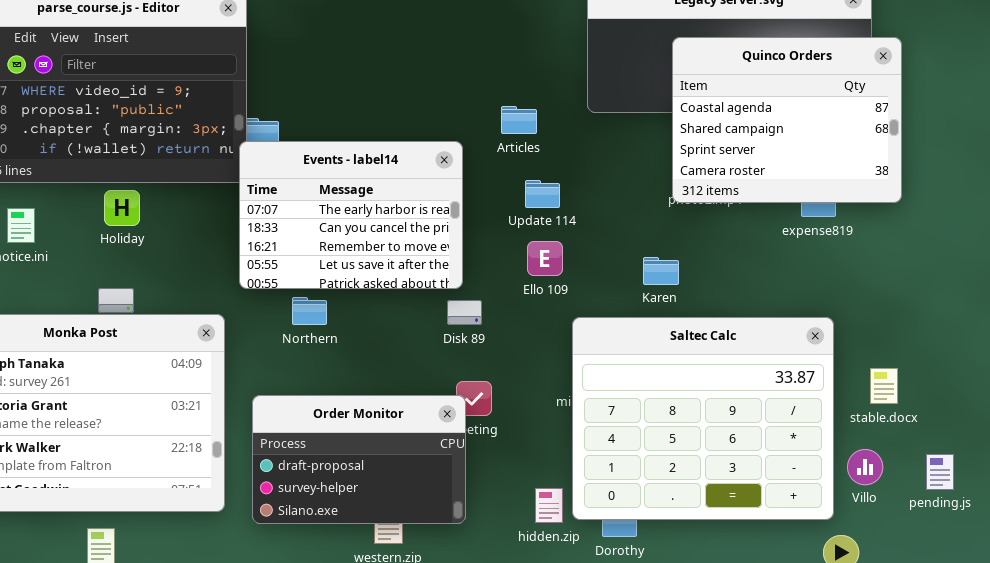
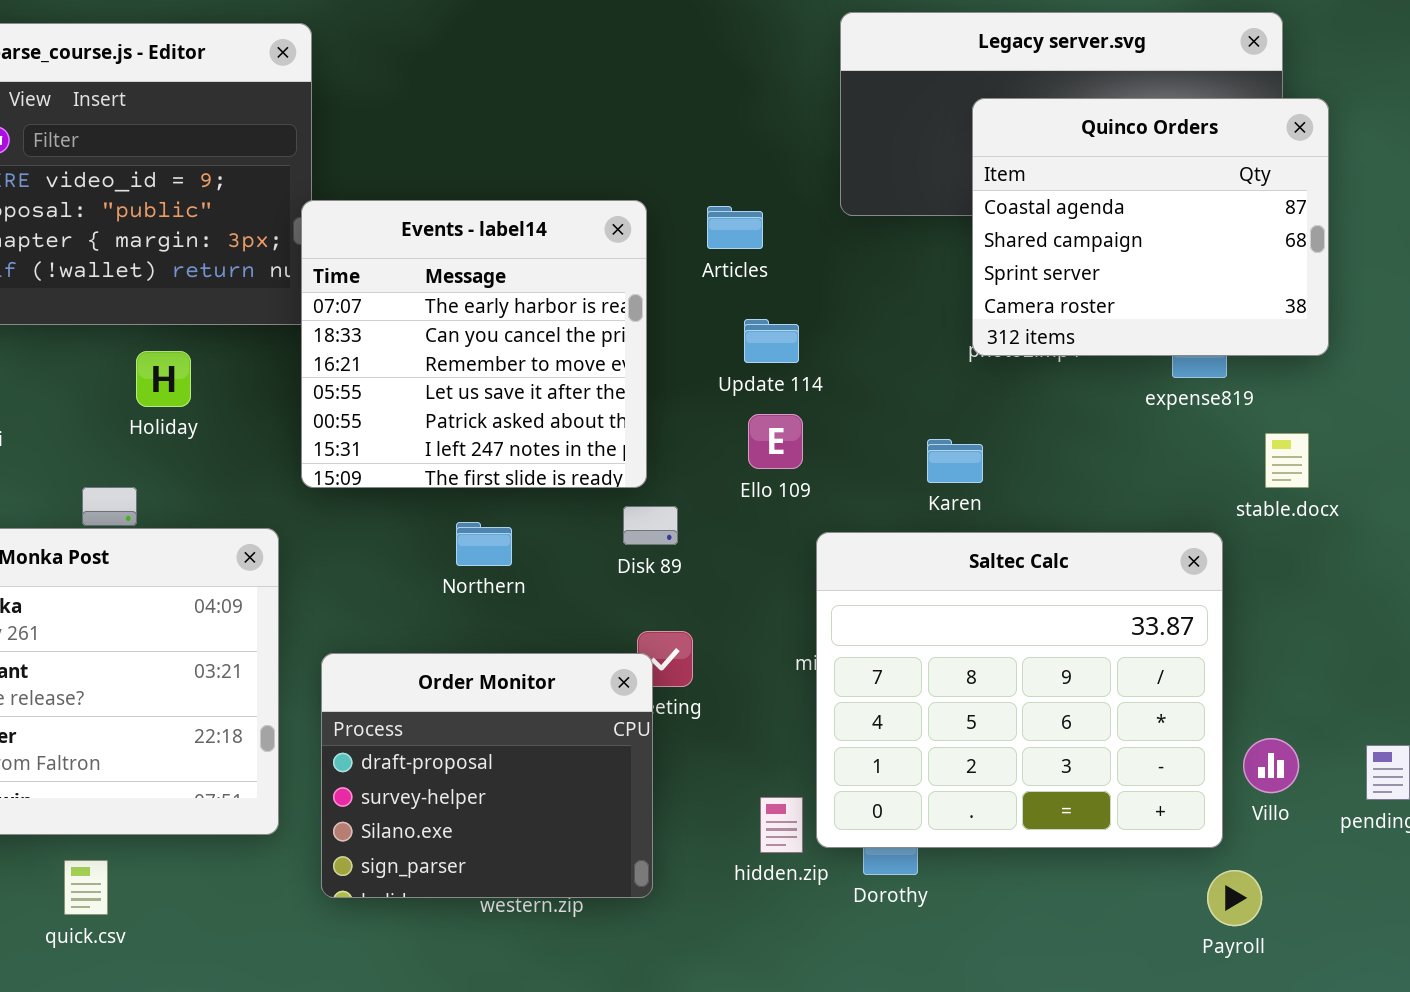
Events - label14: [239,141,463,289] -> [301,200,647,488], resized
Holiday: [104,190,140,226] -> [136,351,191,407], moved
Northern: [292,297,327,325] -> [456,522,512,566], moved
stable.docx: [870,368,898,404] -> [1265,433,1309,488], moved
Order Monitor: [252,395,466,524] -> [321,653,653,898], resized

